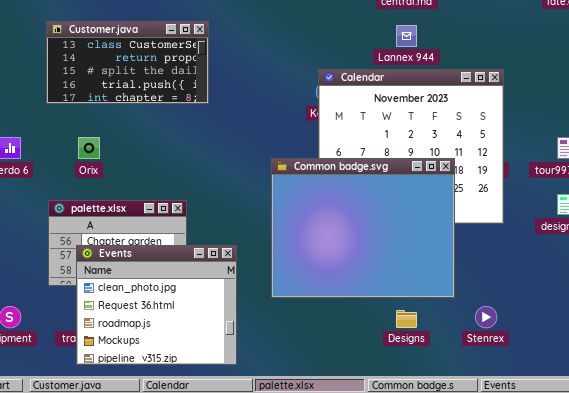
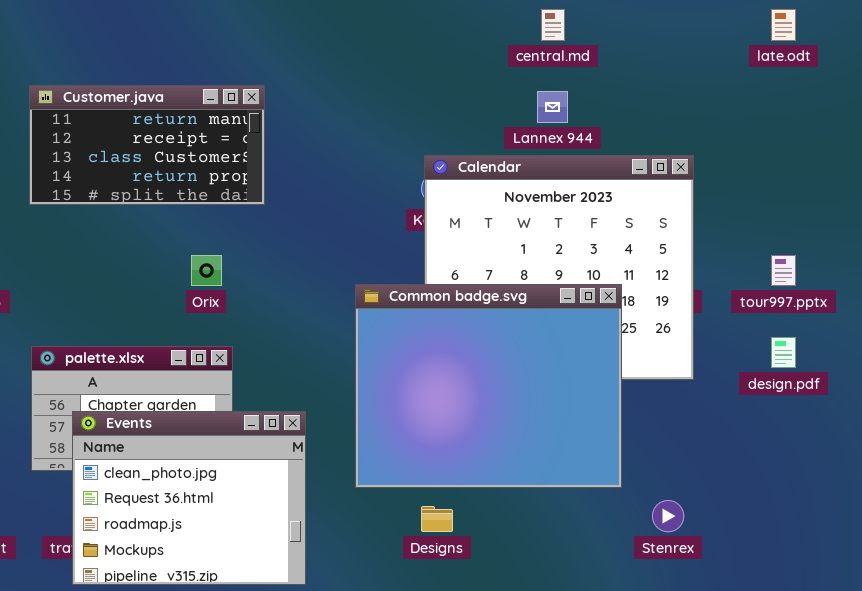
Customer.java: [46,21,209,104] -> [29,85,265,205], scrolled up 2 rows
Orix: [78,137,100,159] -> [191,255,222,286], moved
Designs: [396,310,417,328] -> [421,506,453,532], moved

